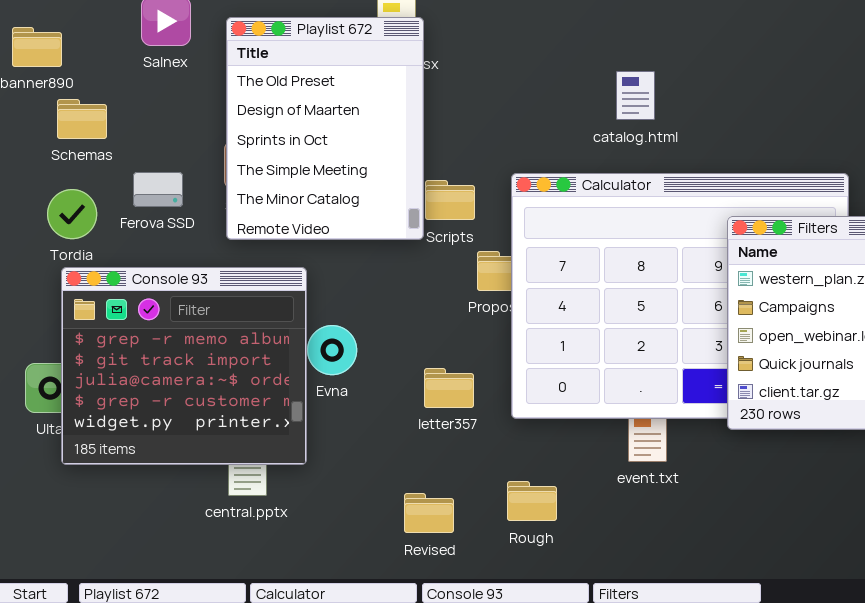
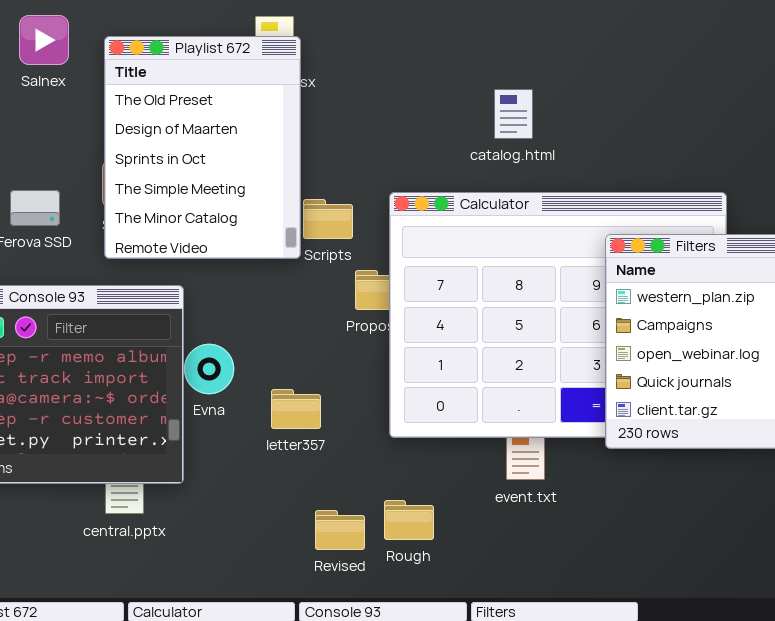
letter357: [424,368,474,408] -> [271,389,321,429], moved
Revised: [404,493,454,533] -> [315,510,365,550], moved

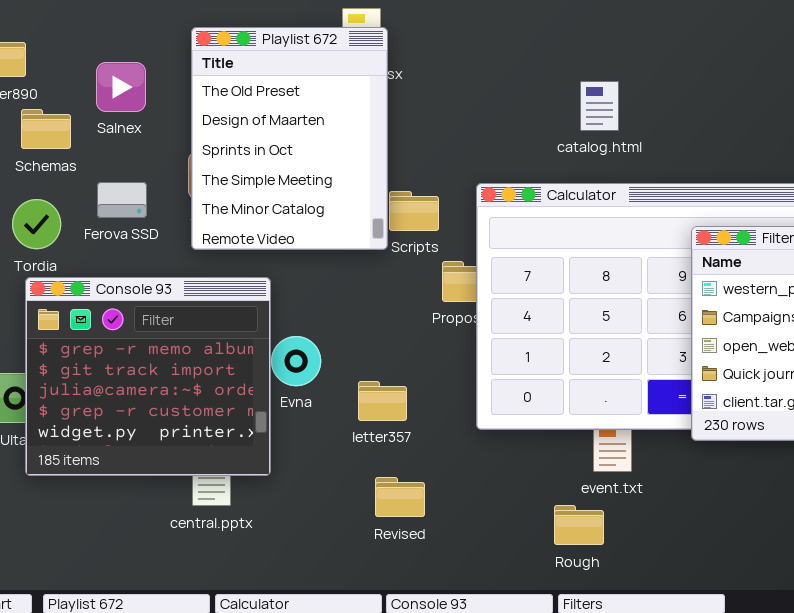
Salnex: [19,15,69,65] -> [96,62,146,112], moved
Rough: [384,500,434,540] -> [554,505,604,545], moved
Revised: [315,510,365,550] -> [375,477,425,517], moved

